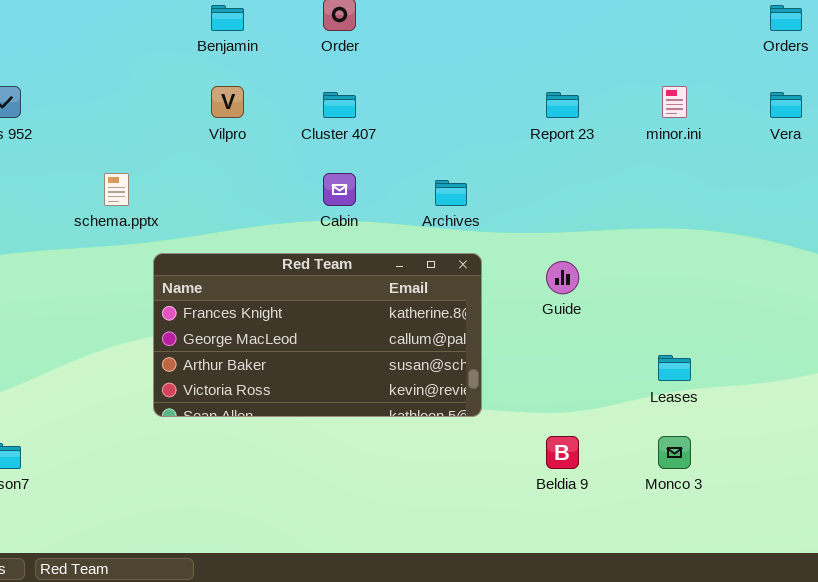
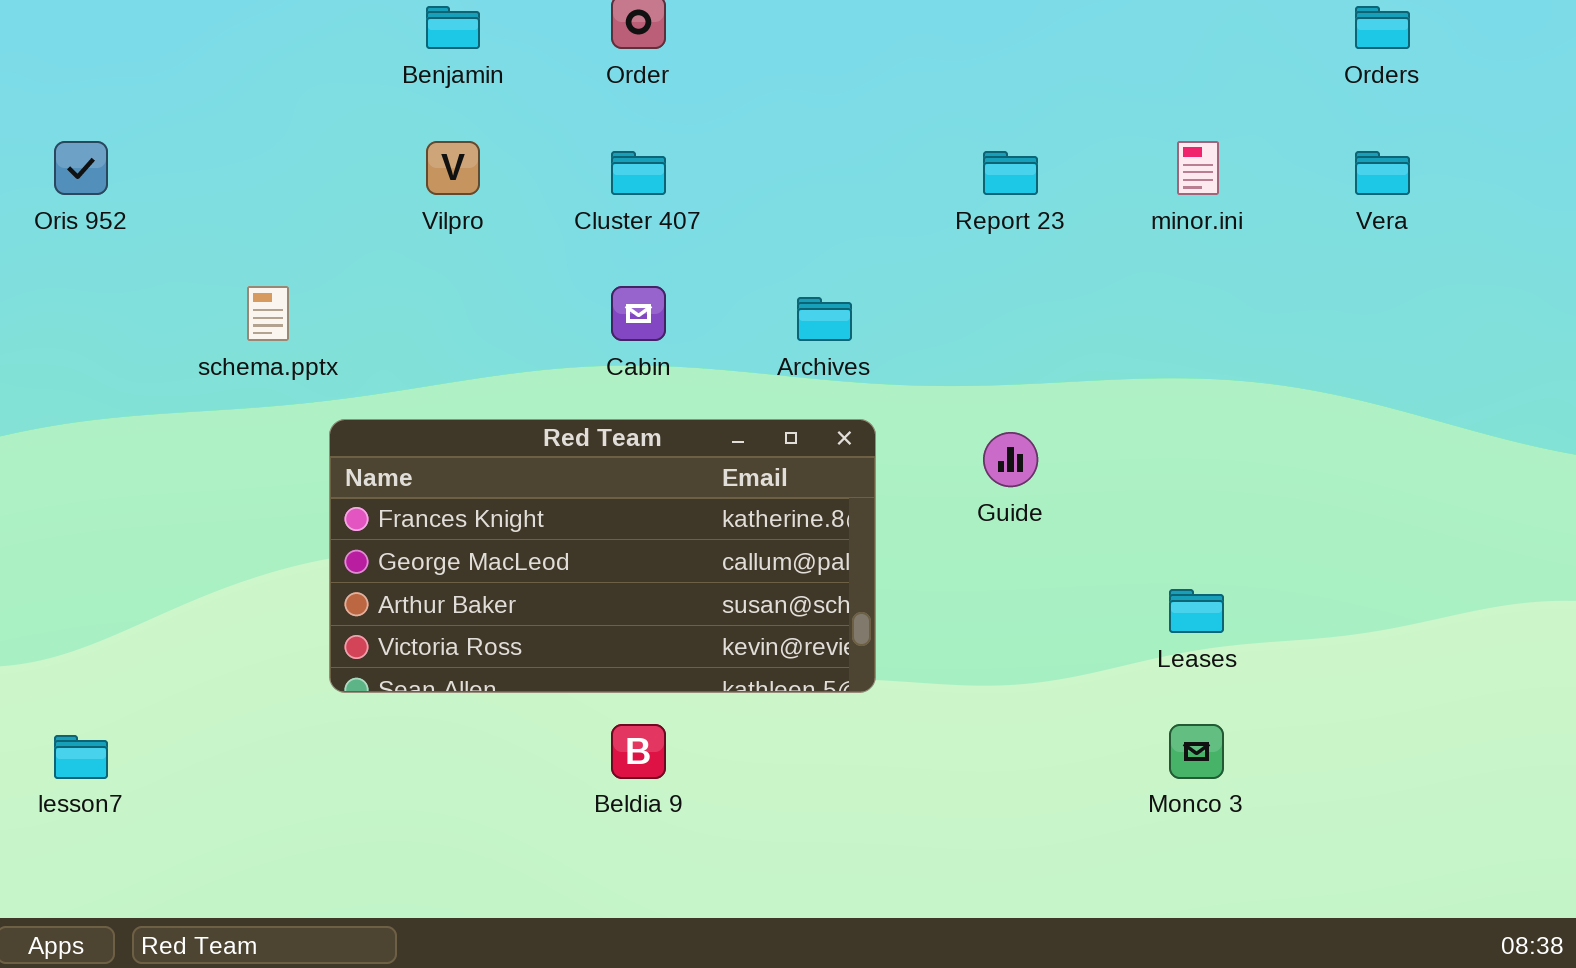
Beldia 9: [546,436,579,469] -> [611,724,666,779], moved

